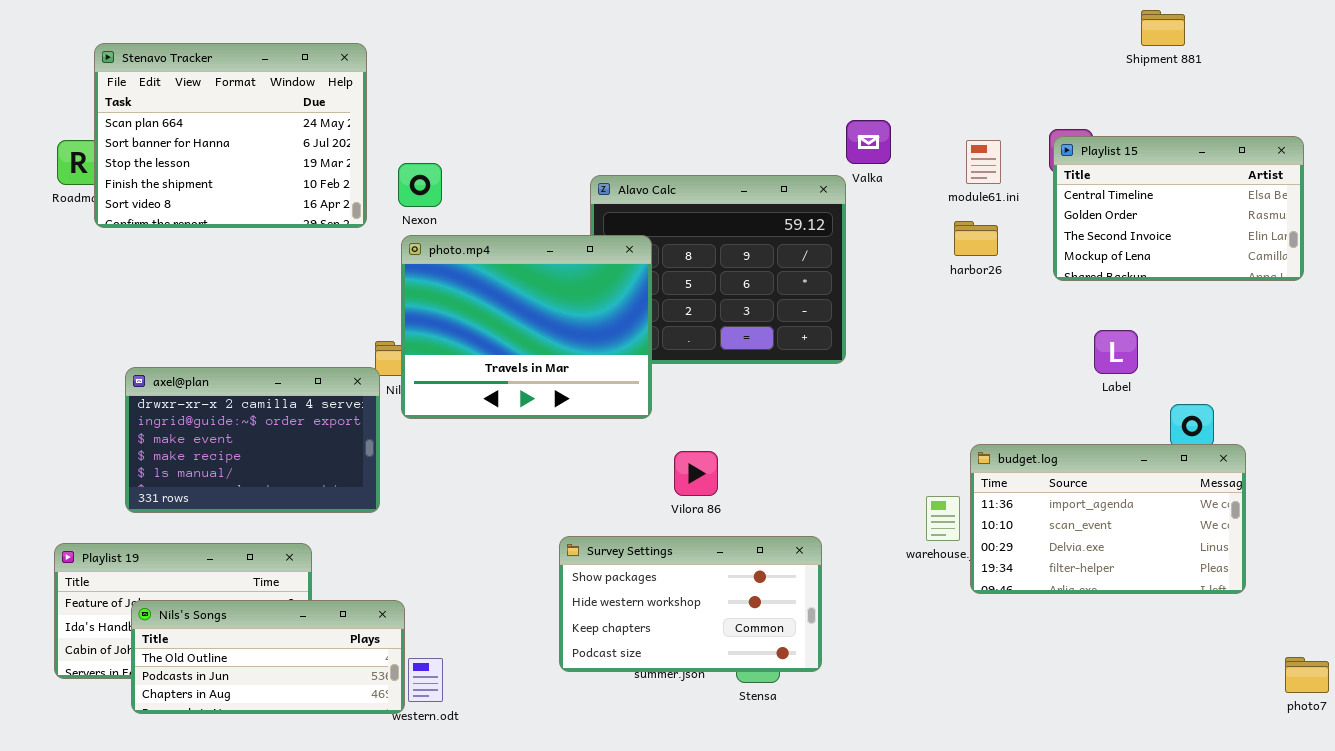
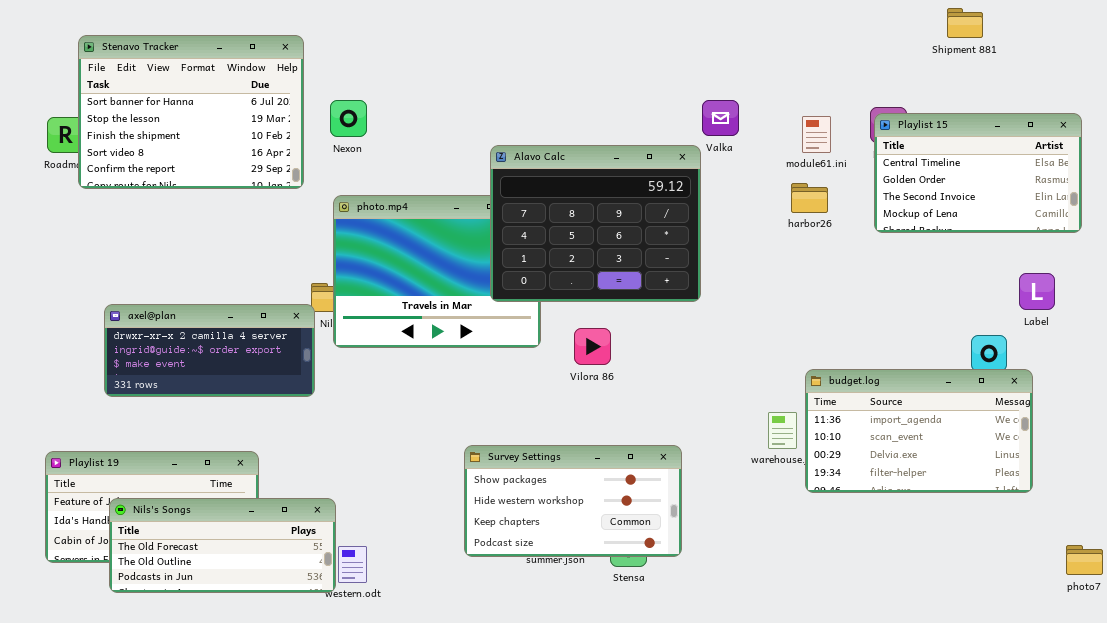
Stenavo Tracker: [94,43,367,228] -> [78,35,304,189], scrolled down 1 row
Nexon: [398,163,442,207] -> [330,100,367,137], moved
Alavo Calc: [590,175,846,364] -> [490,145,701,302], raised
Label: [1094,330,1138,374] -> [1019,273,1055,310], moved
axel@plan: [125,367,380,513] -> [104,304,315,397], resized
Vilora 86: [674,451,718,496] -> [574,328,611,365], moved
Nils's Songs: [131,600,405,714] -> [109,498,336,593], scrolled up 1 row

